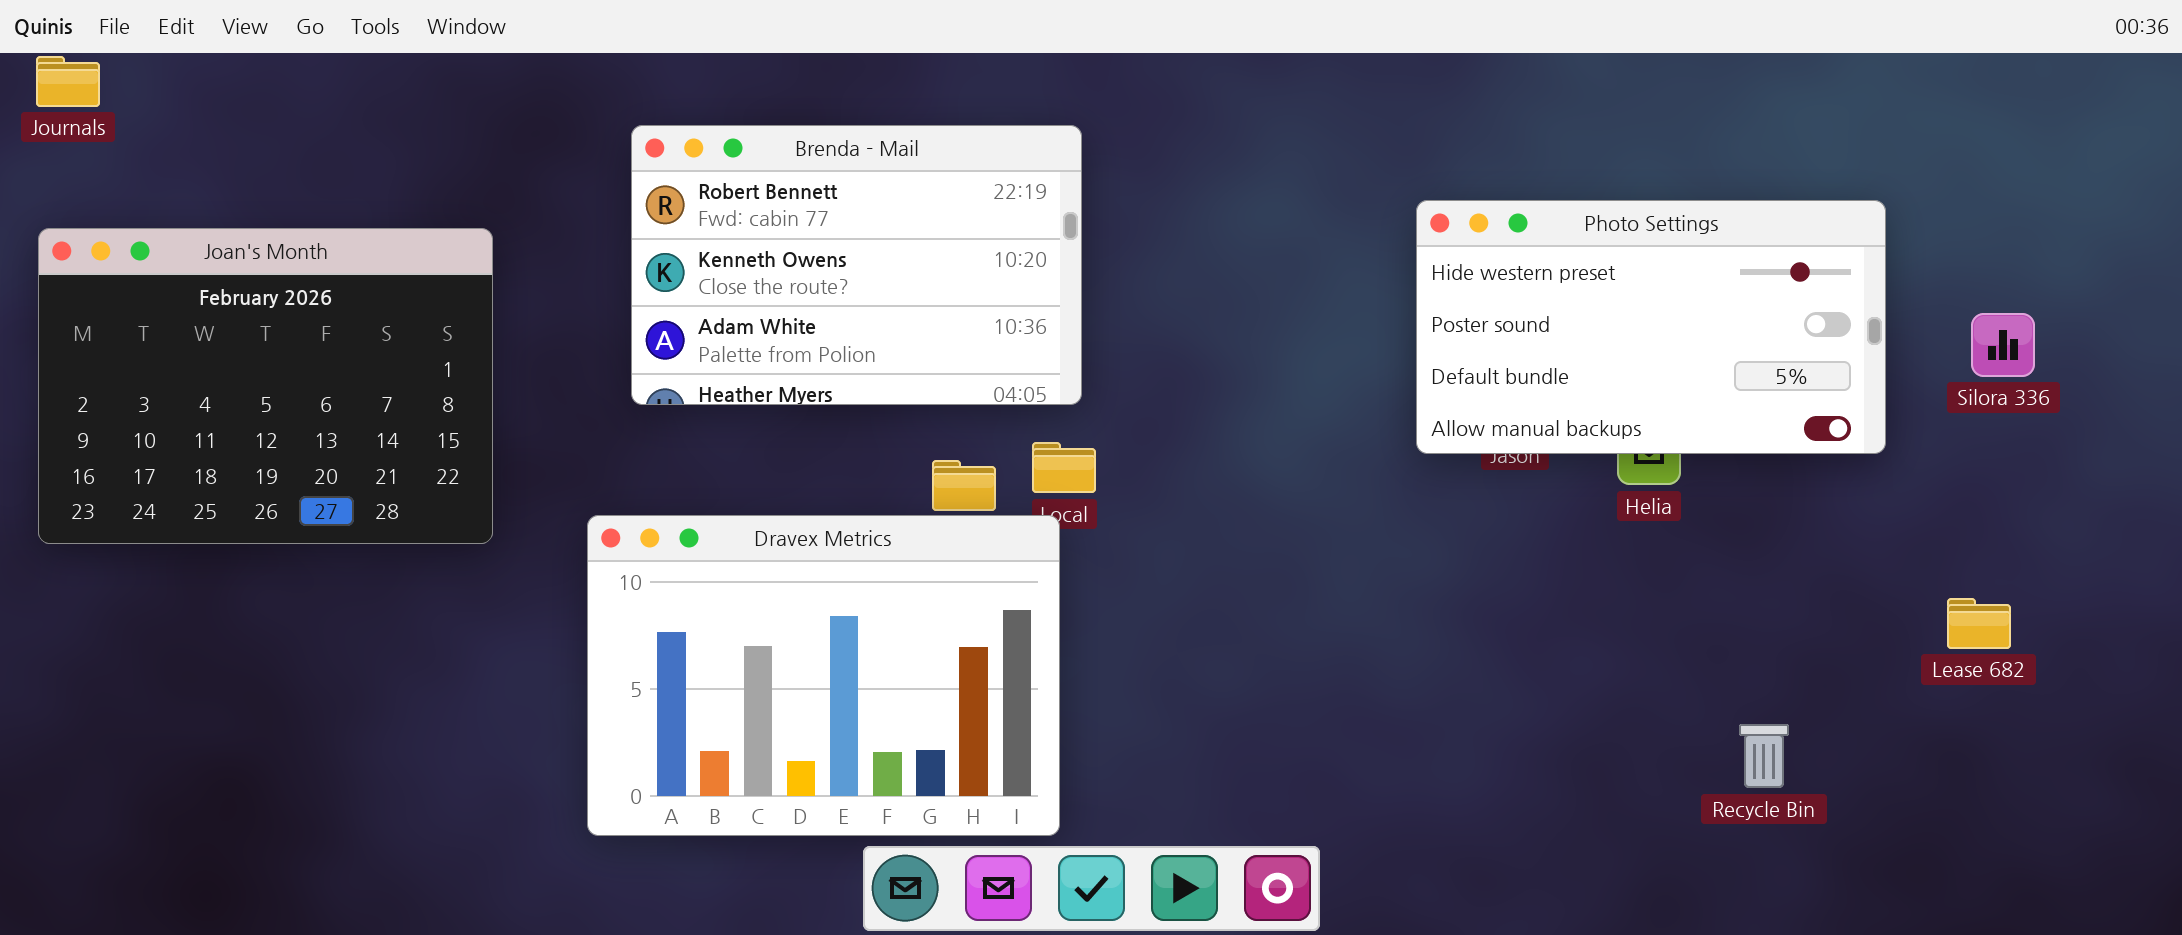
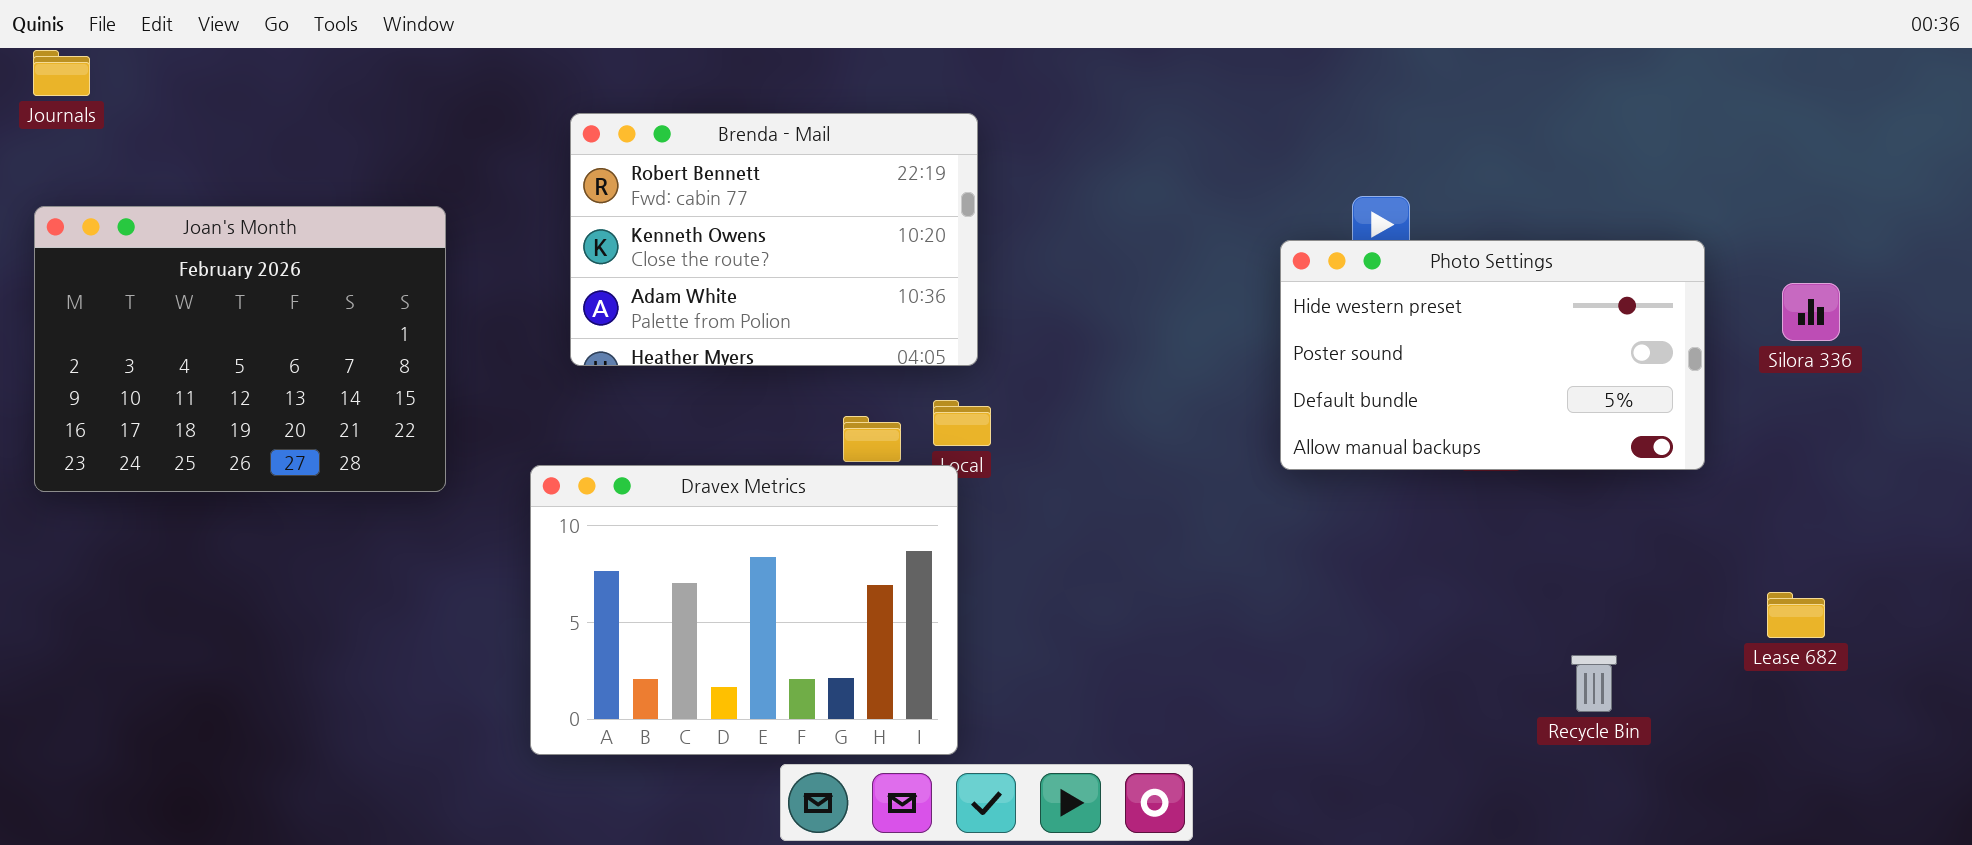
Photo Settings: [1416,200,1886,454] -> [1280,240,1705,470], moved
Lease 682: [1947,598,2011,649] -> [1767,592,1825,638], moved

